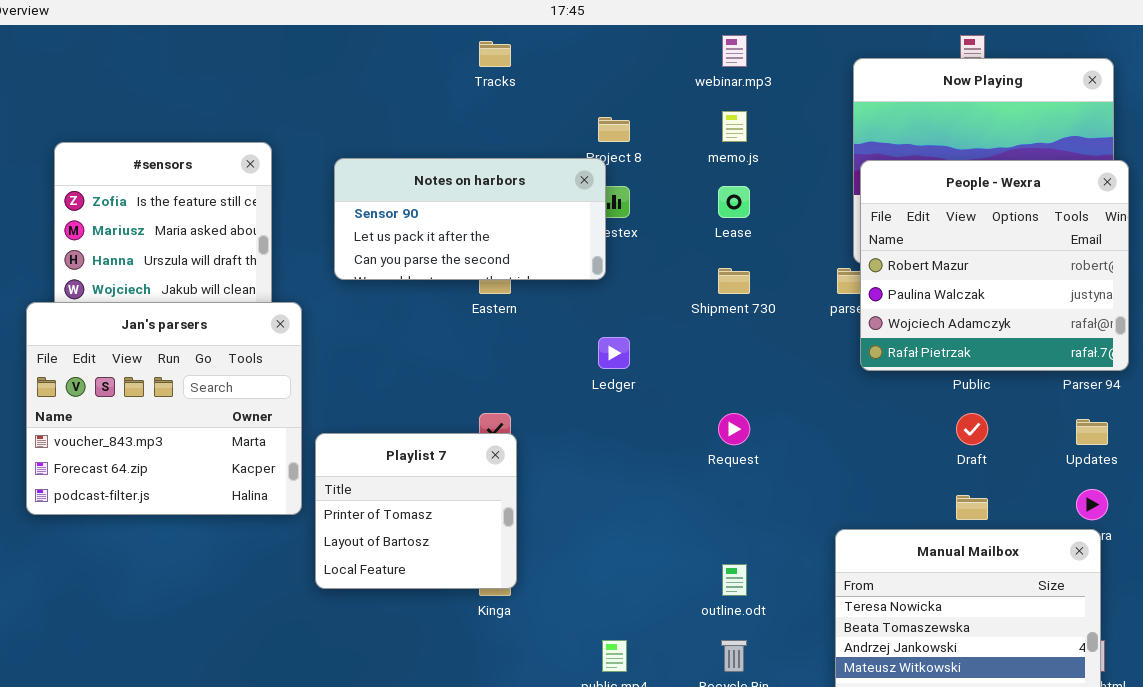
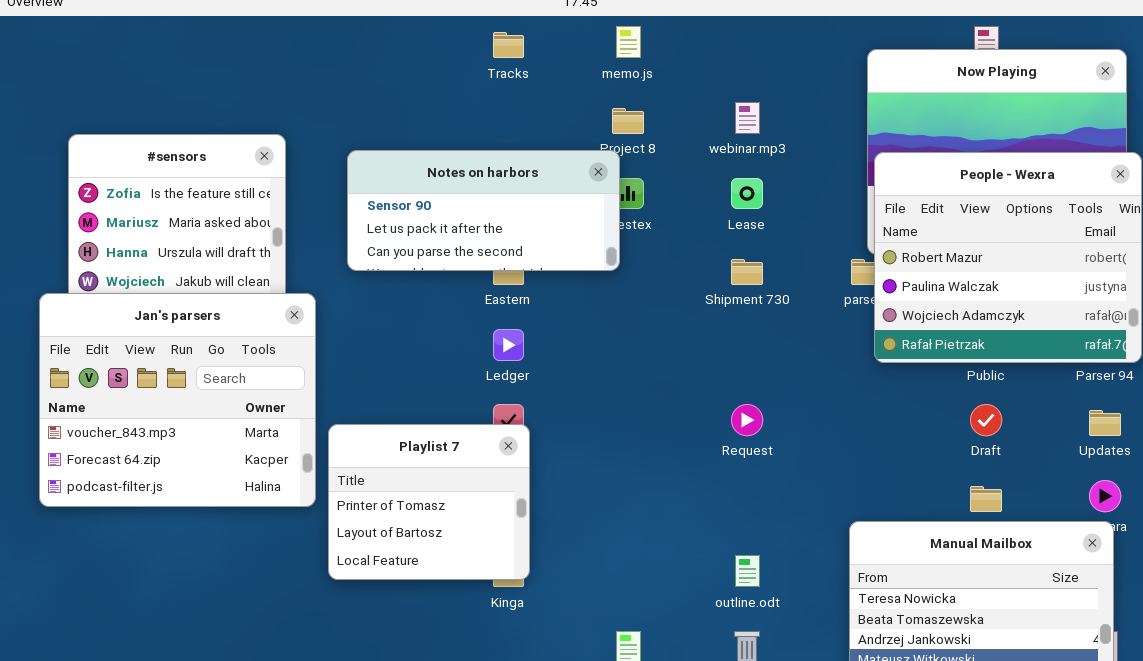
webinar.mp3: [722,35,747,67] -> [735,102,760,134], moved
memo.js: [722,111,747,142] -> [616,26,641,58], moved
Ledger: [598,337,630,369] -> [493,329,524,361], moved

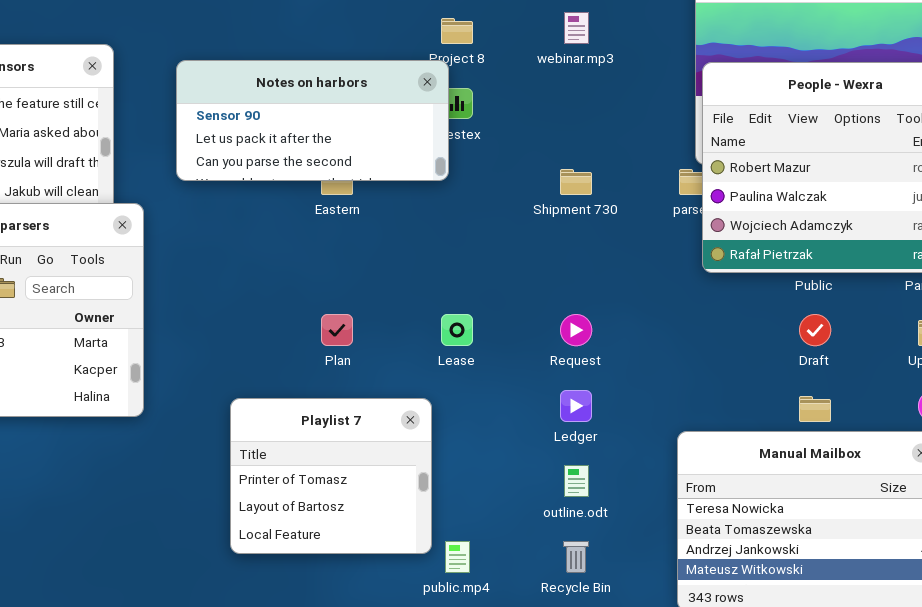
Lease: [731,178,763,209] -> [441,314,473,346], moved
Ledger: [493,329,524,361] -> [560,390,592,422], moved
Playlist 7: [328,424,530,580] -> [230,398,432,554], moved

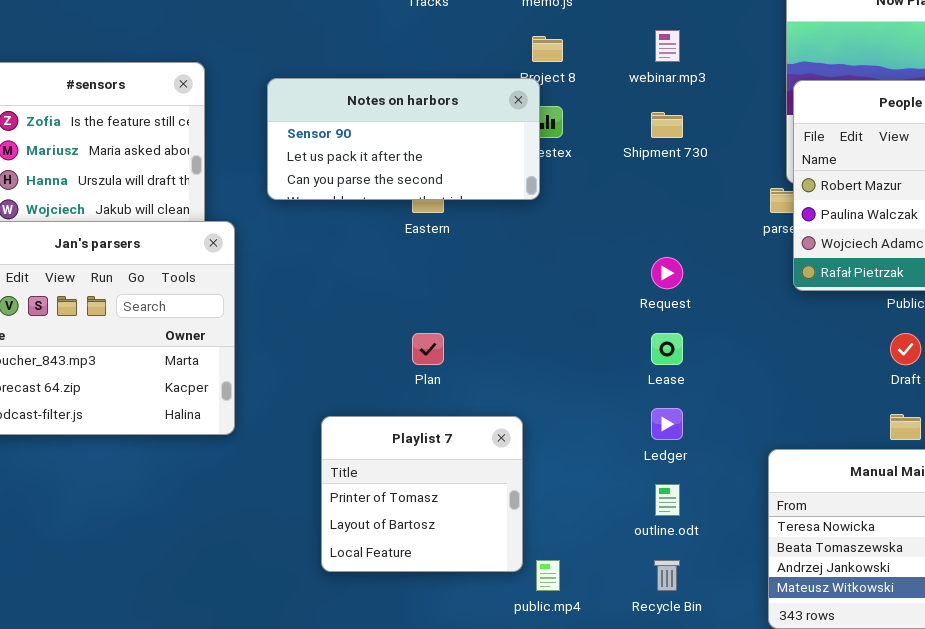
Shipment 730: [560,169,592,195] -> [651,112,683,138], moved
Lease: [441,314,473,346] -> [651,333,683,365], moved
Request: [560,314,592,346] -> [651,257,683,289], moved

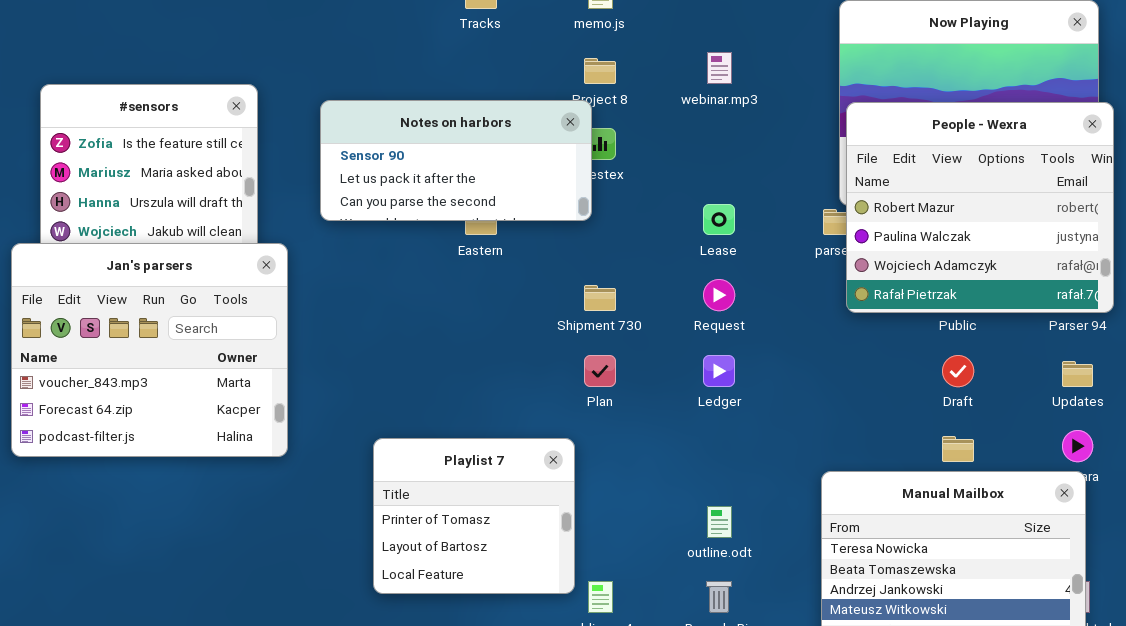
Shipment 730: [651,112,683,138] -> [584,285,616,311], moved
Plan: [412,333,444,365] -> [584,355,616,387], moved
Lease: [651,333,683,365] -> [703,204,735,235], moved
Ledger: [651,408,683,440] -> [703,355,735,387], moved

